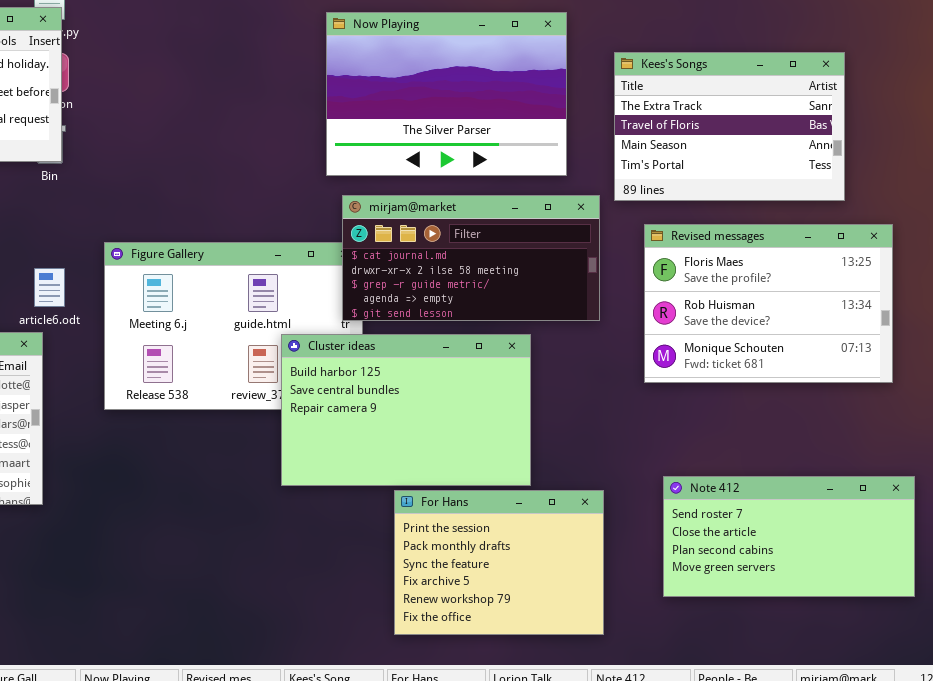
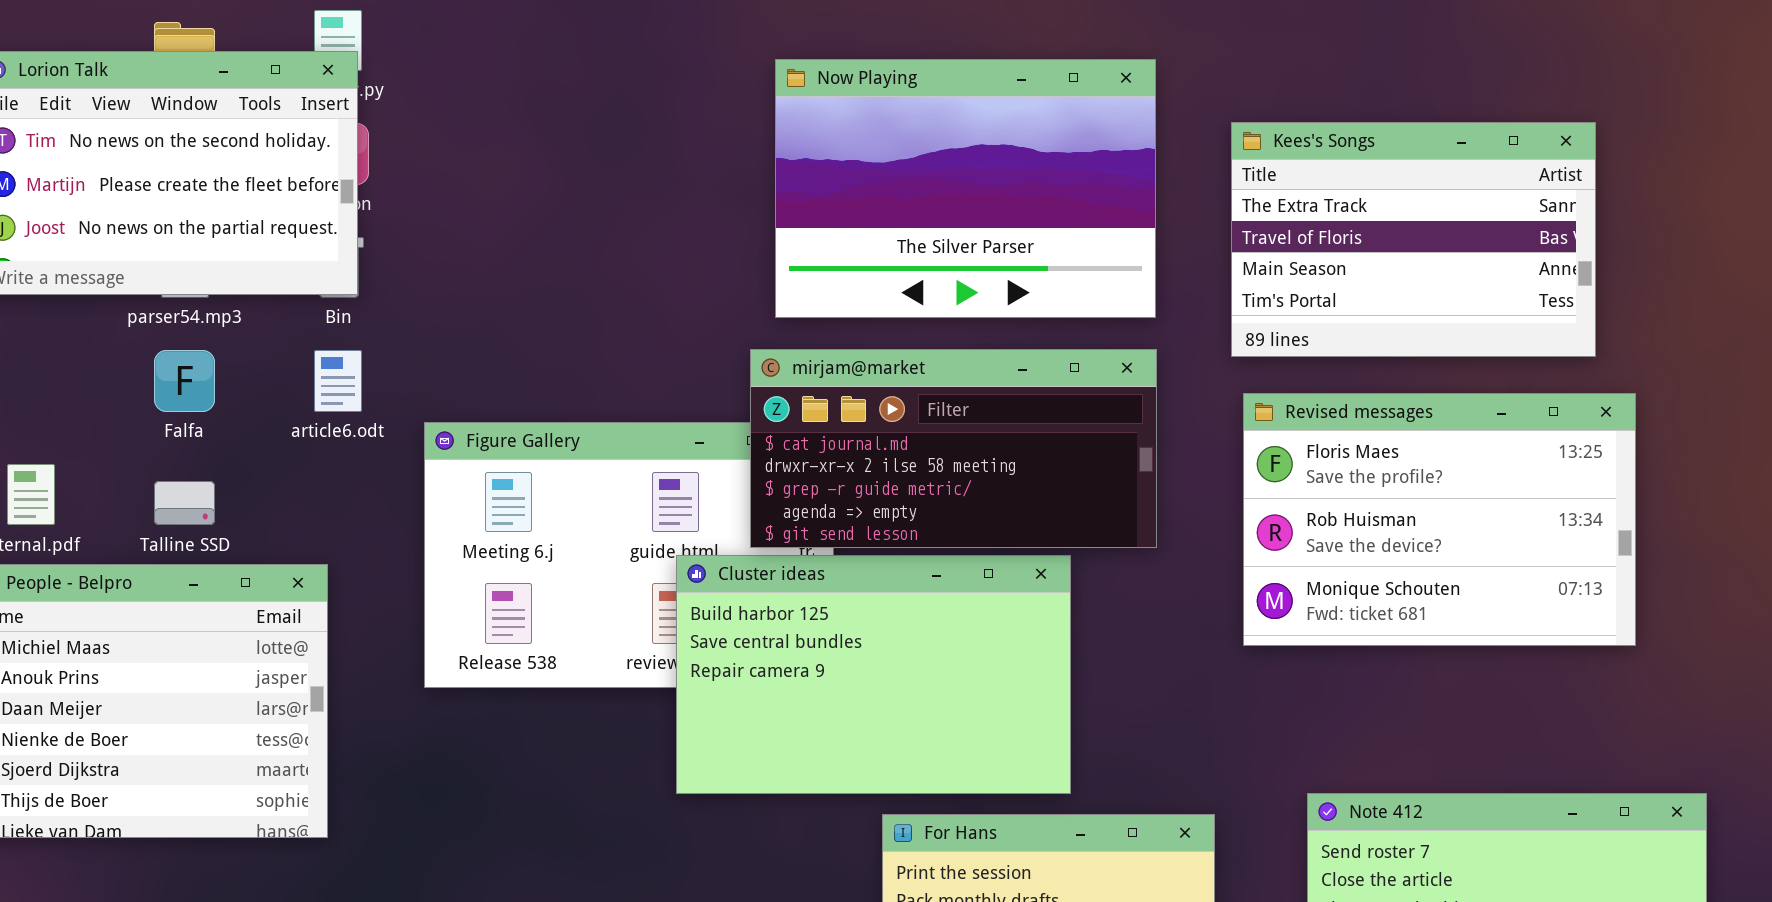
mirjam@market: [342,195,600,321] -> [750,349,1157,548], moved
Revised messages: [644,224,893,383] -> [1243,393,1636,646], moved
article6.odt: [34,268,65,307] -> [314,350,362,412], moved
Cluster ideas: [281,334,531,486] -> [676,555,1071,794], moved

